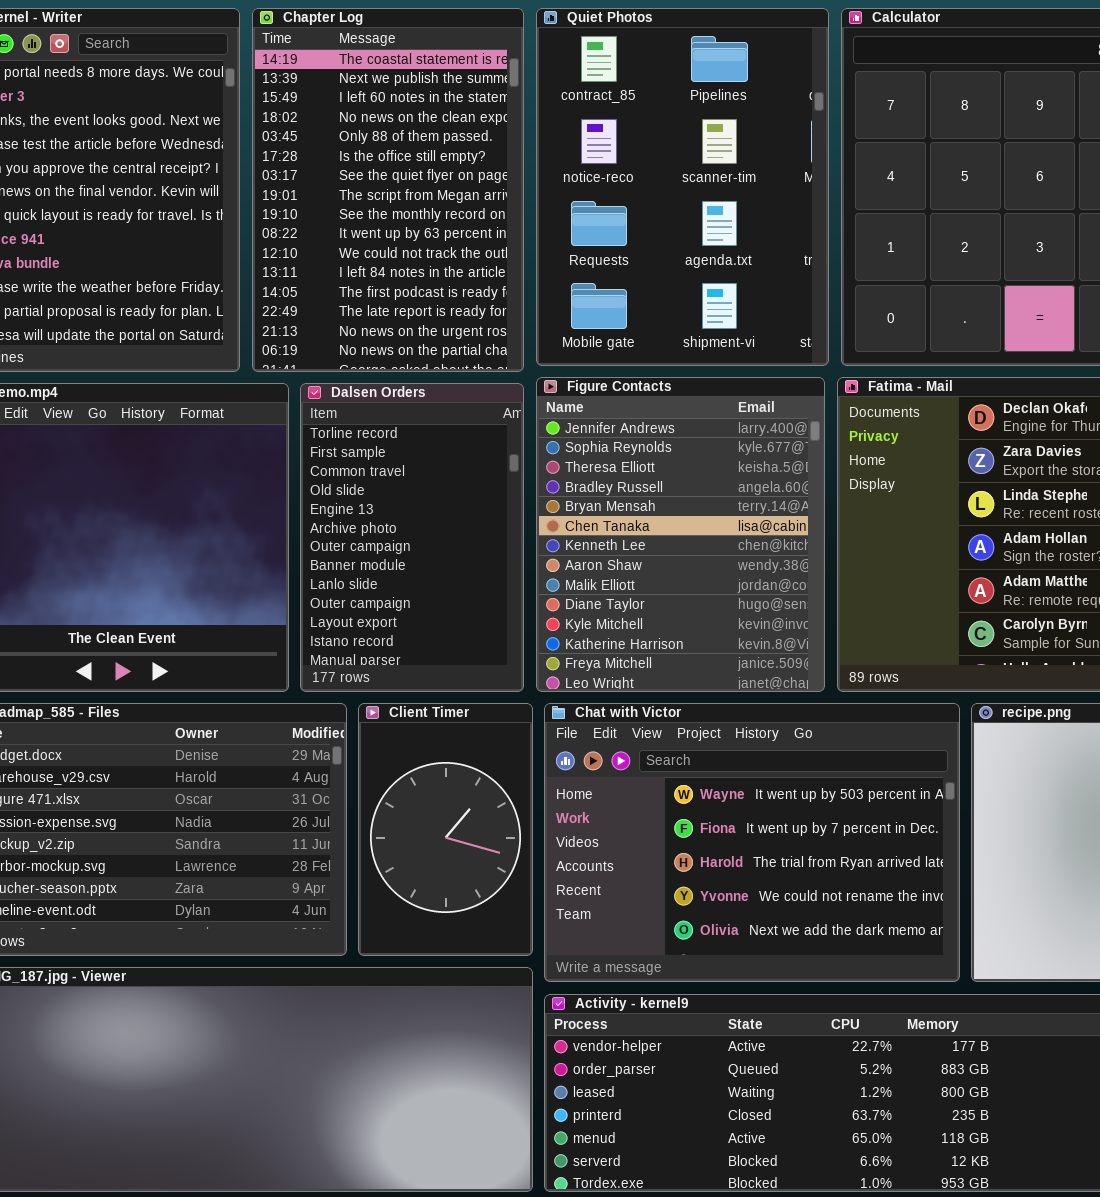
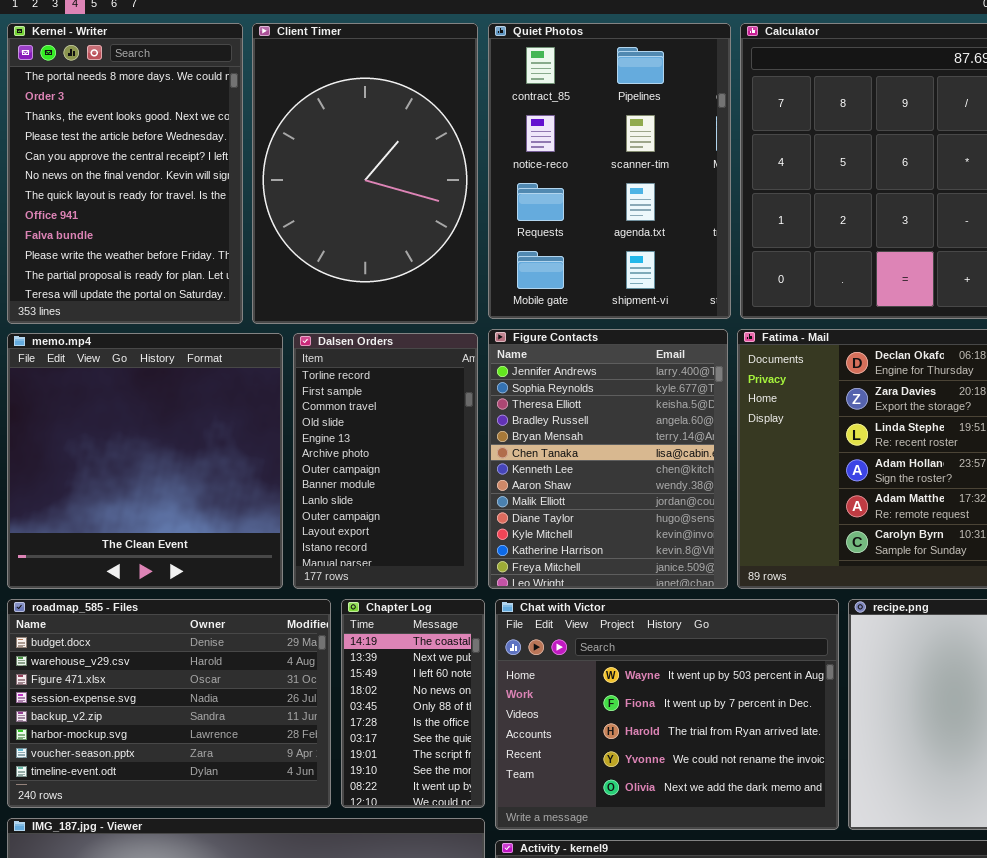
Chapter Log: [252,8,524,372] -> [341,599,485,808], moved, resized
Client Timer: [358,703,533,956] -> [252,23,478,324], moved, resized

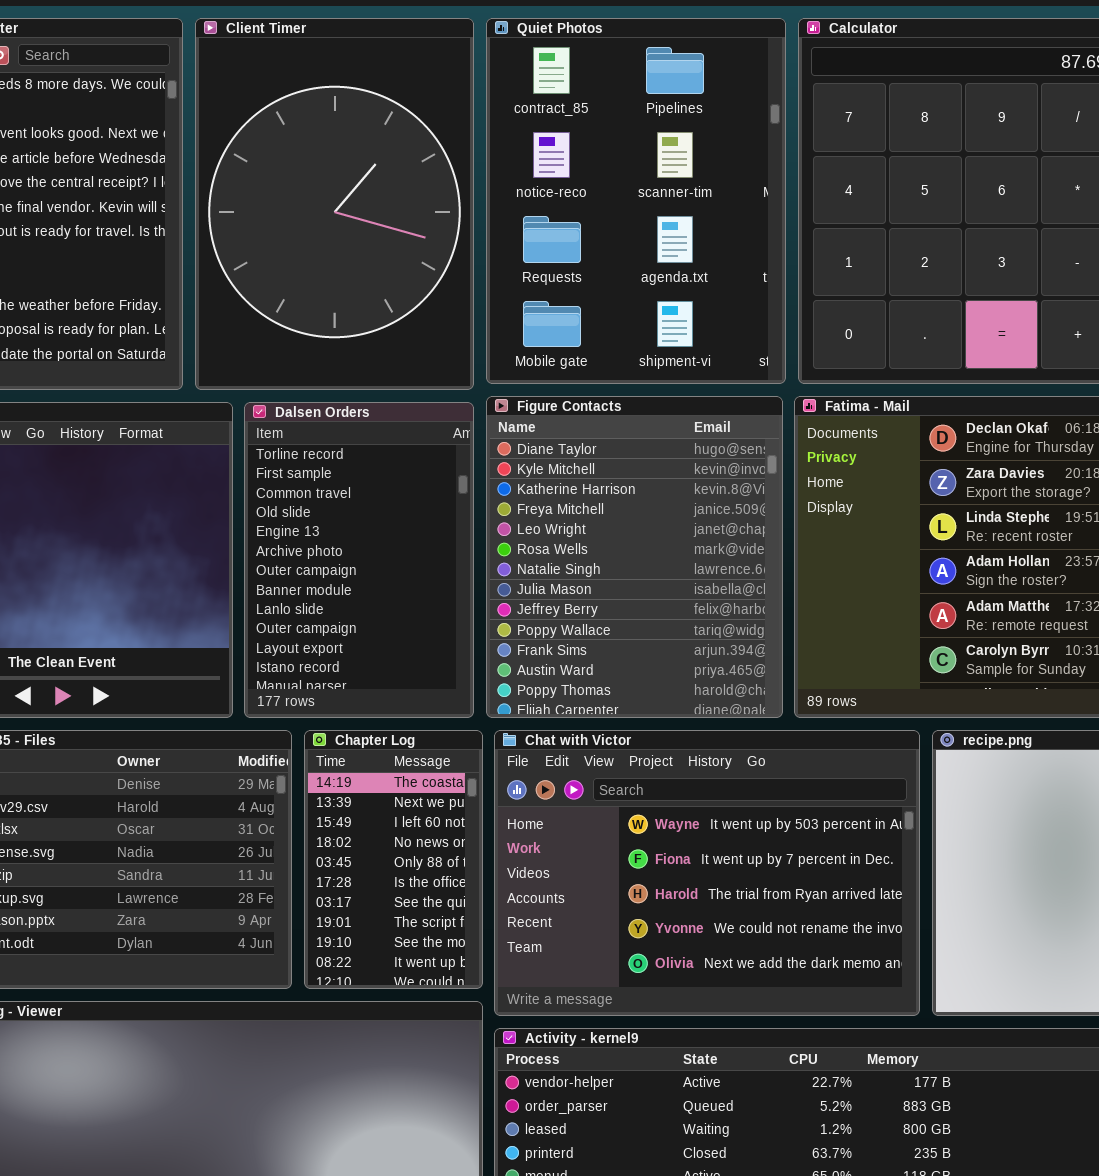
Figure Contacts: [488,329,728,589] -> [486,396,783,718], scrolled down 9 rows

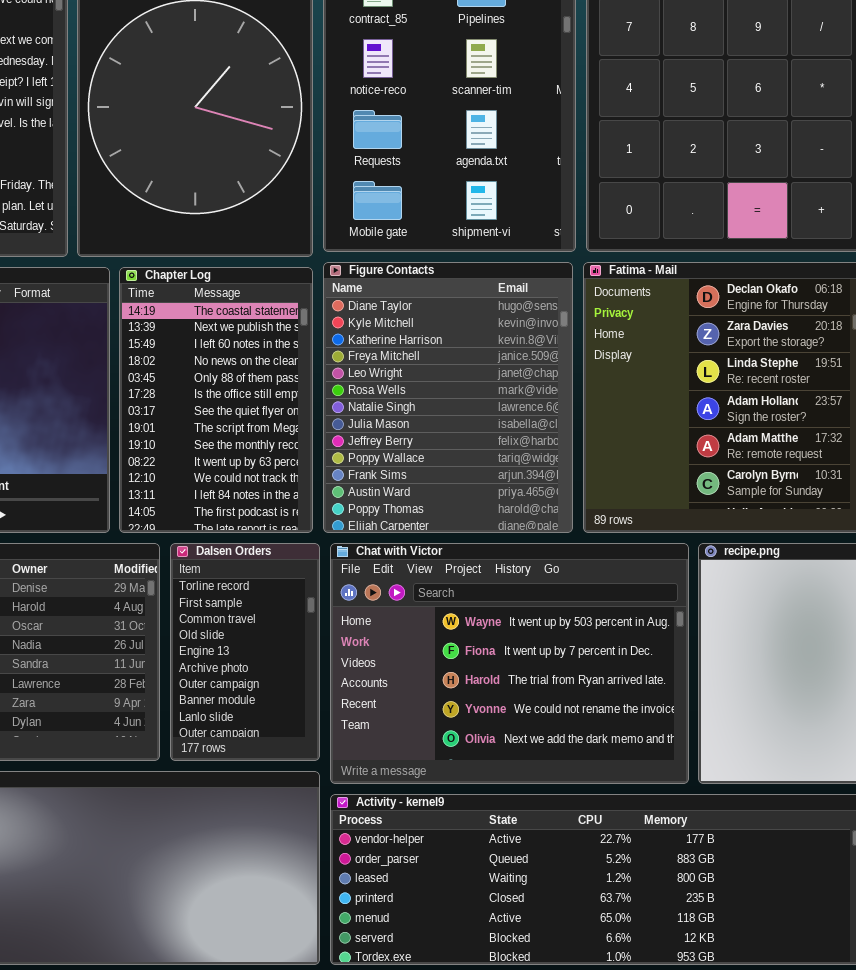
Dalsen Orders: [244,402,474,718] -> [170,543,320,761], moved, resized
Chapter Log: [304,730,483,989] -> [119,267,313,533], moved, resized

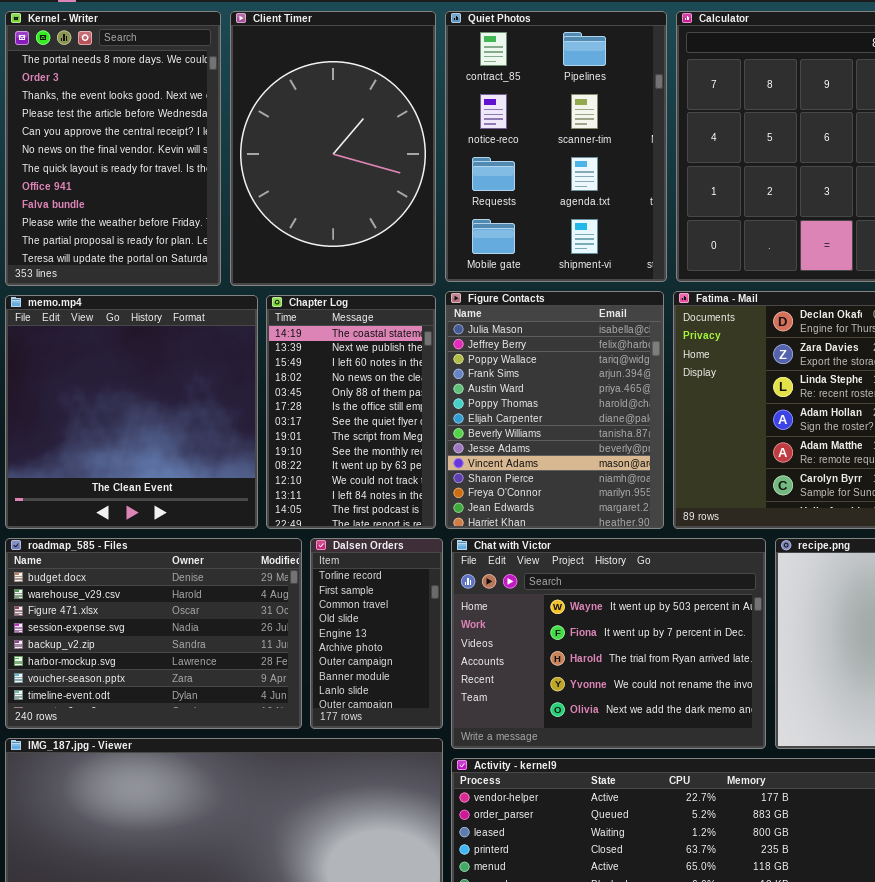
Figure Contacts: [323,262,573,533] -> [445,291,664,529], scrolled down 7 rows

